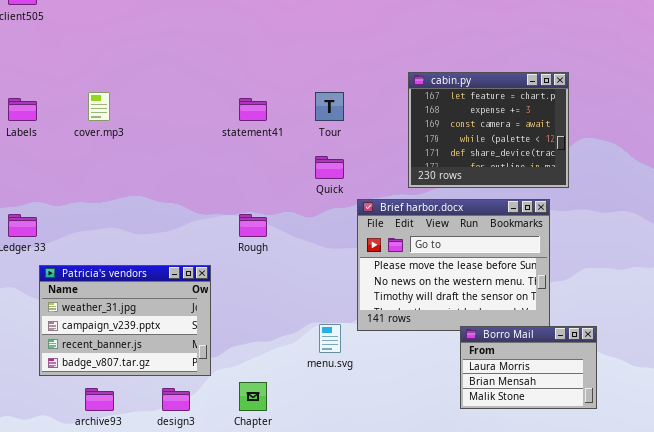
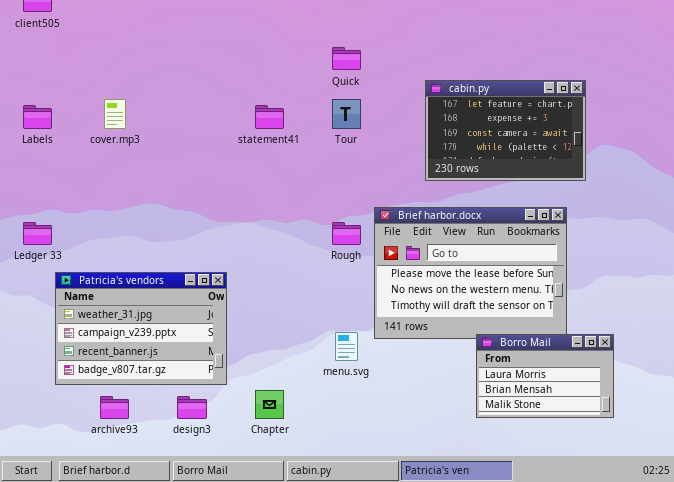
cabin.py: [408,72,569,188] -> [425,80,586,181], resized
Quick: [315,156,344,179] -> [332,47,361,70], moved
Rough: [239,214,267,237] -> [332,222,361,245], moved

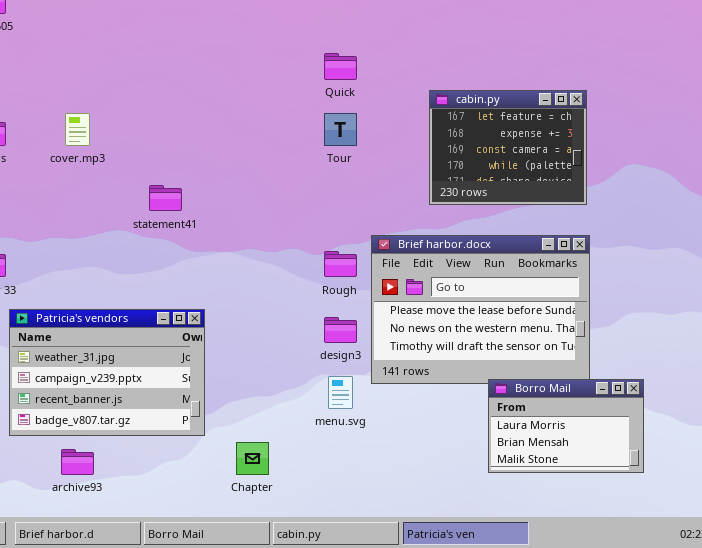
cabin.py: [425,80,586,181] -> [429,90,587,205], resized
statement41: [255,105,284,129] -> [149,185,182,211], moved
design3: [177,396,207,419] -> [324,317,357,343], moved

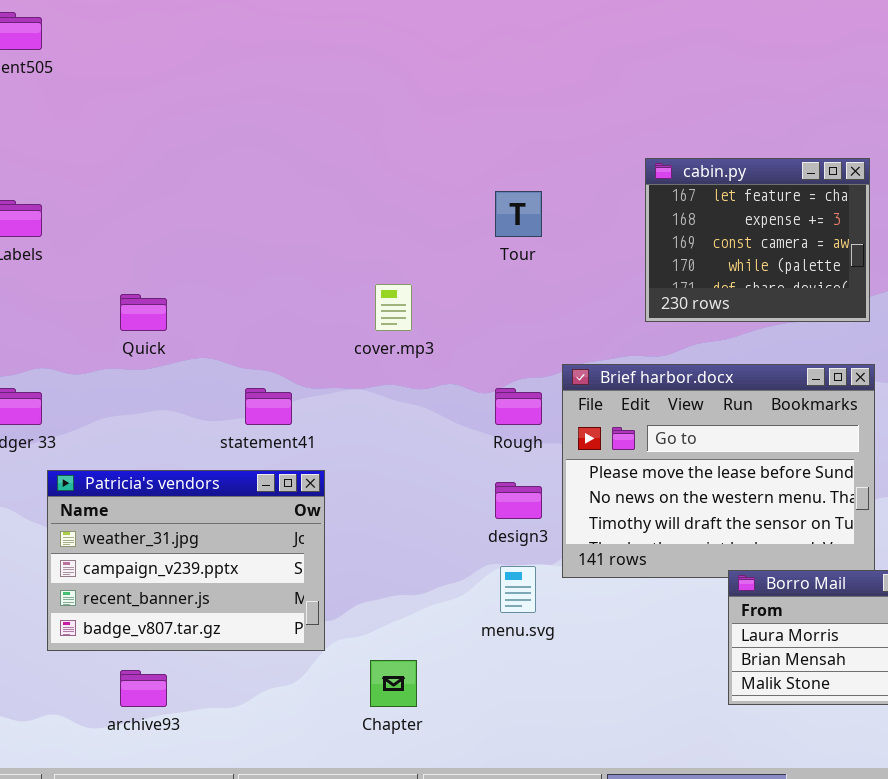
Quick: [324,53,357,80] -> [120,294,167,331], moved
cover.mp3: [65,113,90,146] -> [375,284,412,331], moved
statement41: [149,185,182,211] -> [245,388,292,425], moved

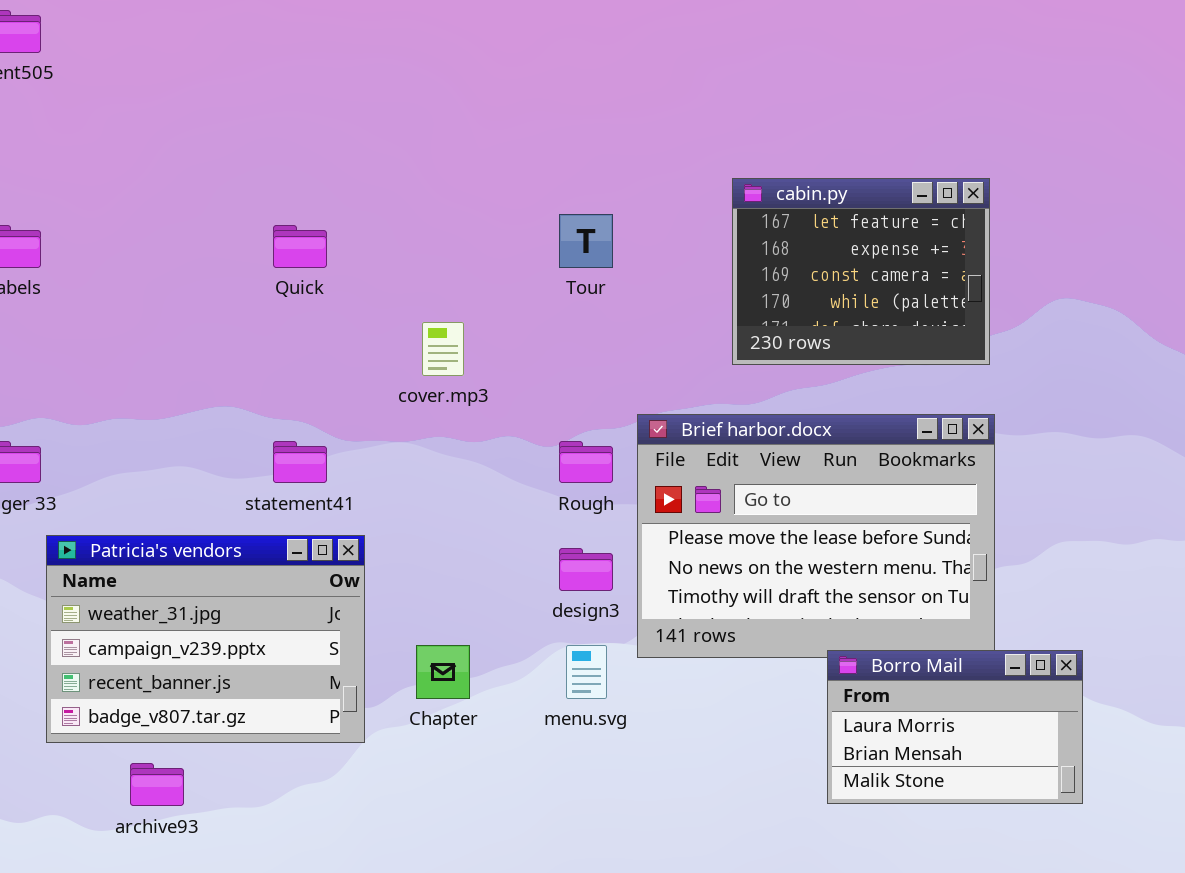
Quick: [120,294,167,331] -> [273,225,327,268], moved
Chapter: [370,660,417,707] -> [416,645,470,699], moved

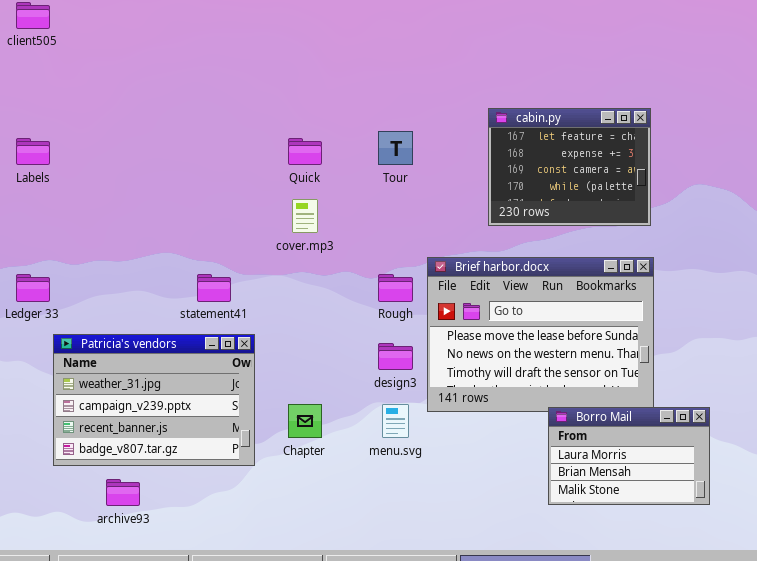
Quick: [273,225,327,268] -> [288,138,322,165], moved

